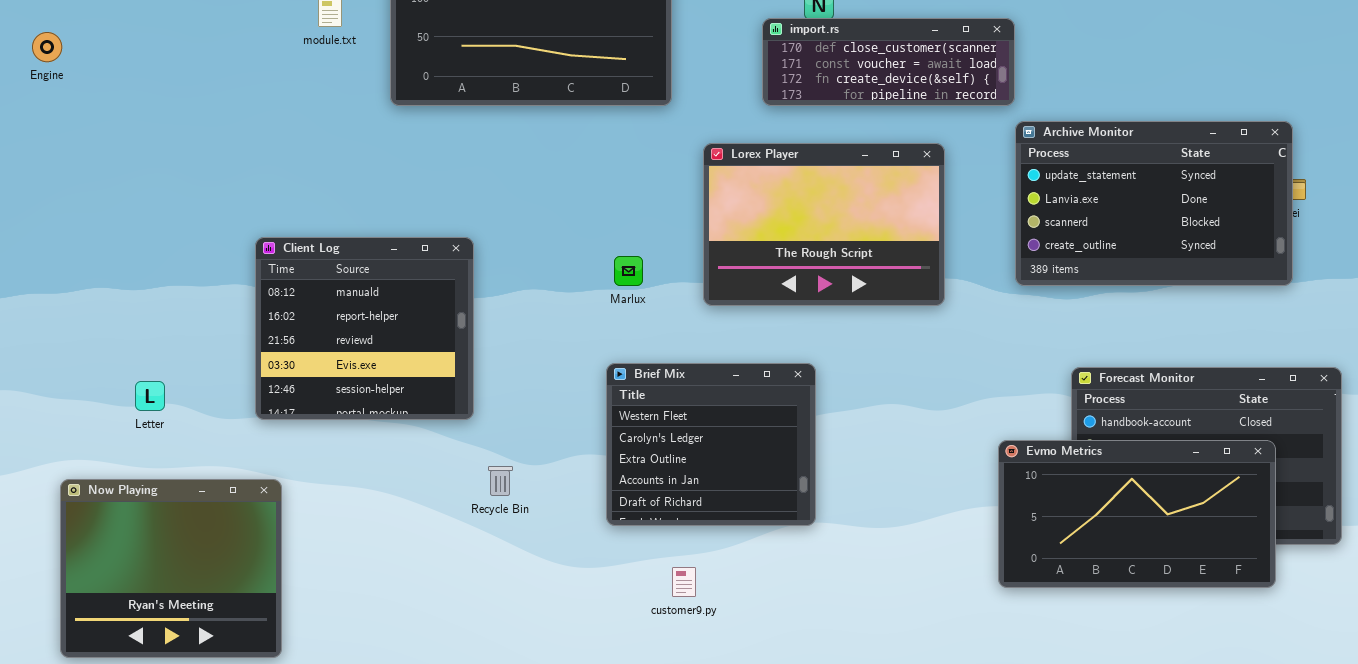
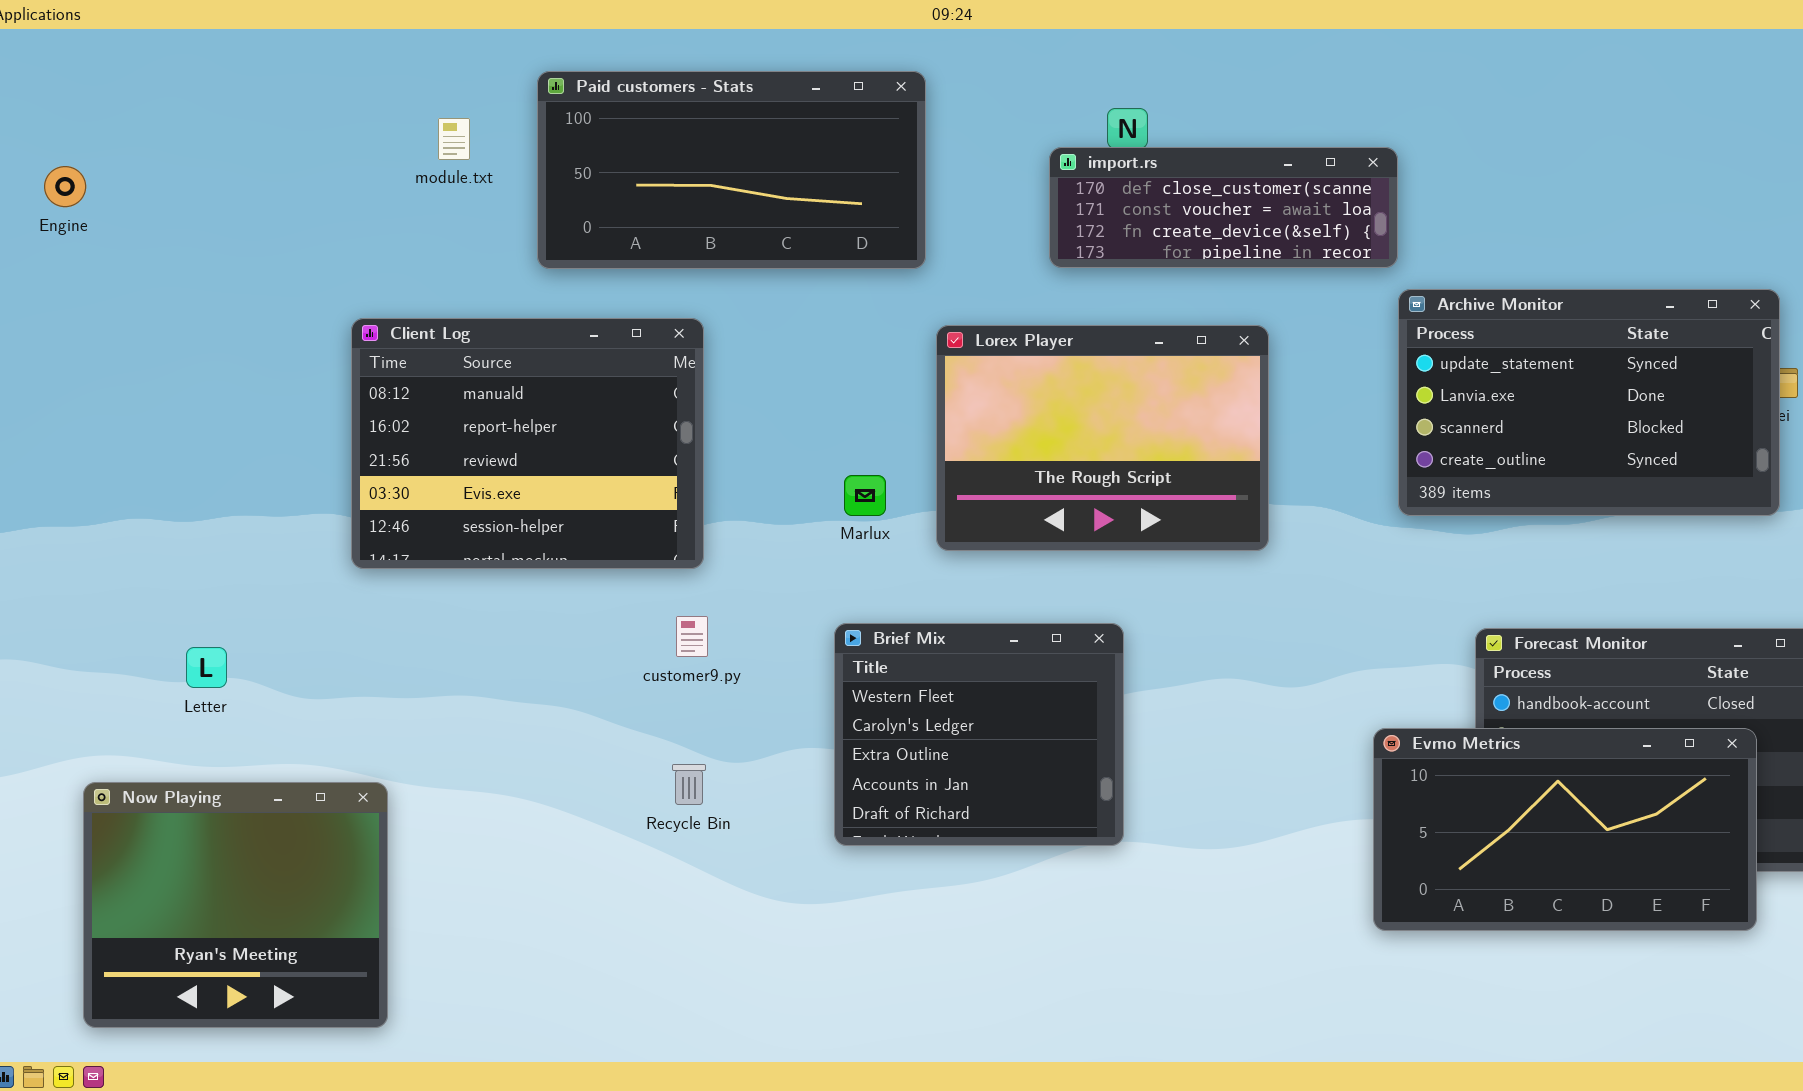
Lorex Player: [703,143,945,306] -> [936,325,1269,551], moved
Client Log: [255,237,474,420] -> [351,318,704,569], moved, resized
customer9.py: [672,567,696,597] -> [676,616,708,657], moved

